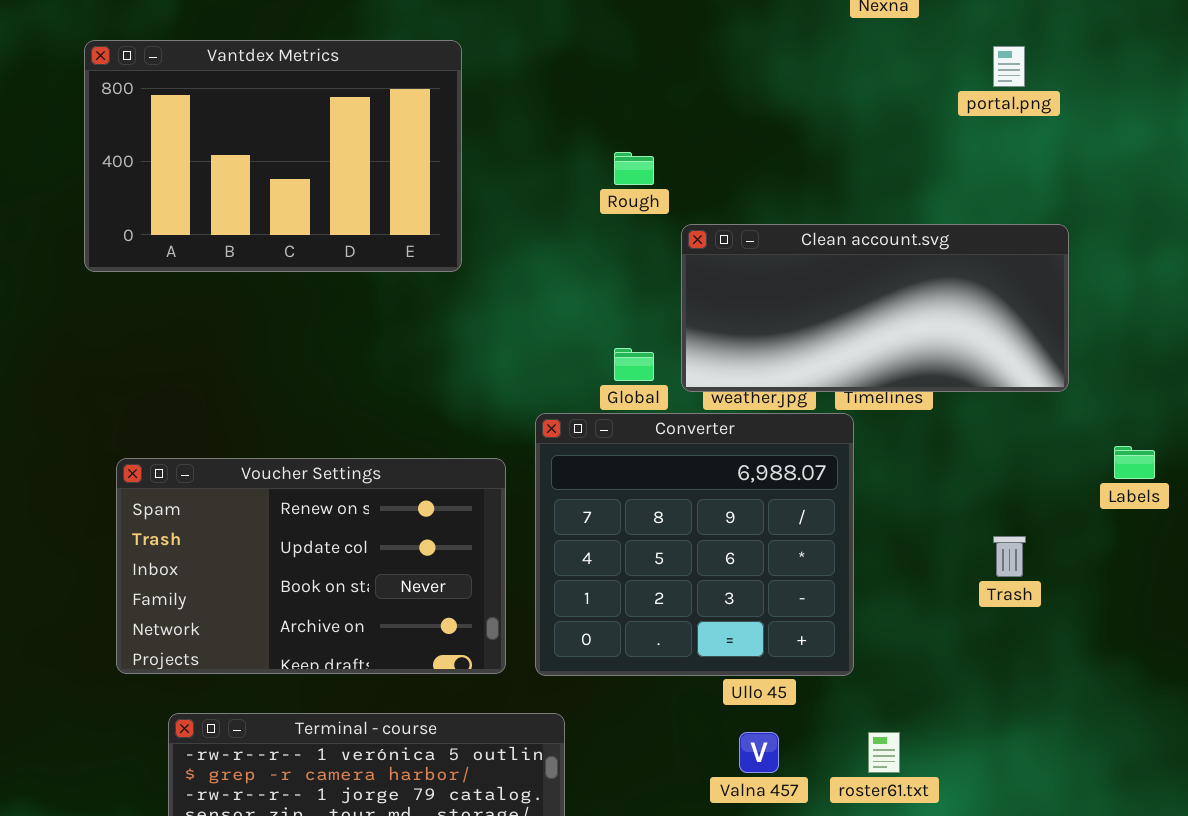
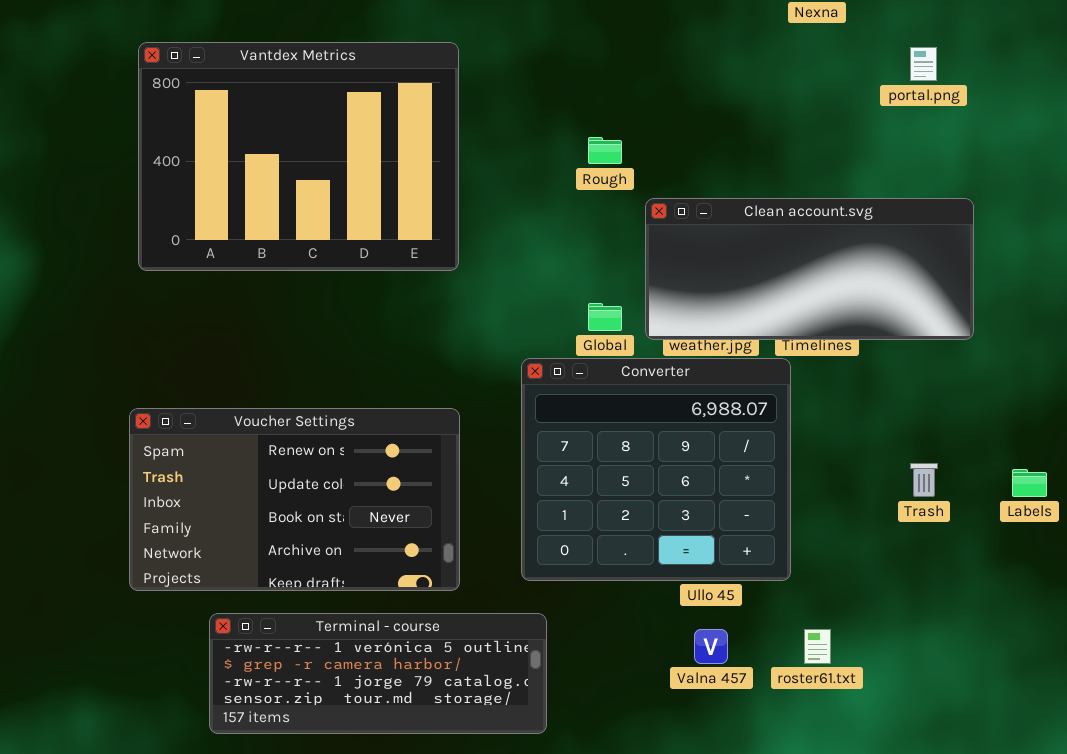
Vantdex Metrics: [84,40,462,272] -> [138,42,459,271], resized
Labels: [1114,446,1155,479] -> [1012,469,1047,497], moved
Voucher Settings: [116,458,506,674] -> [129,408,460,591], moved

